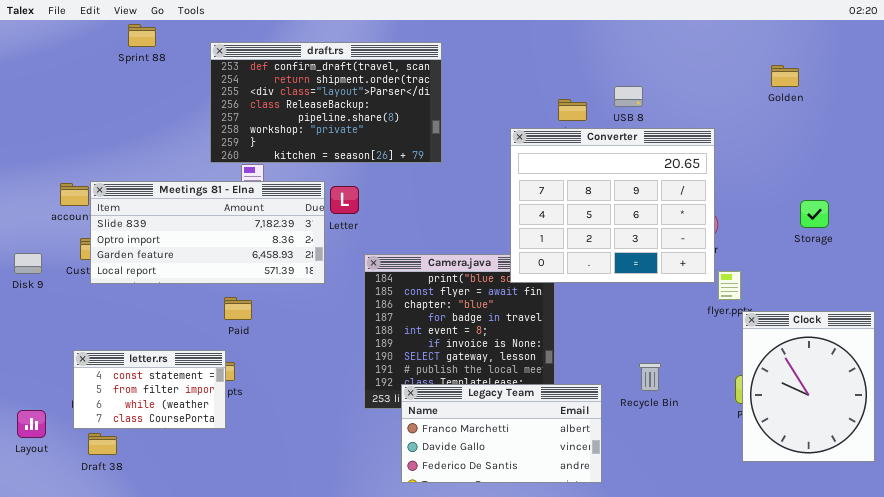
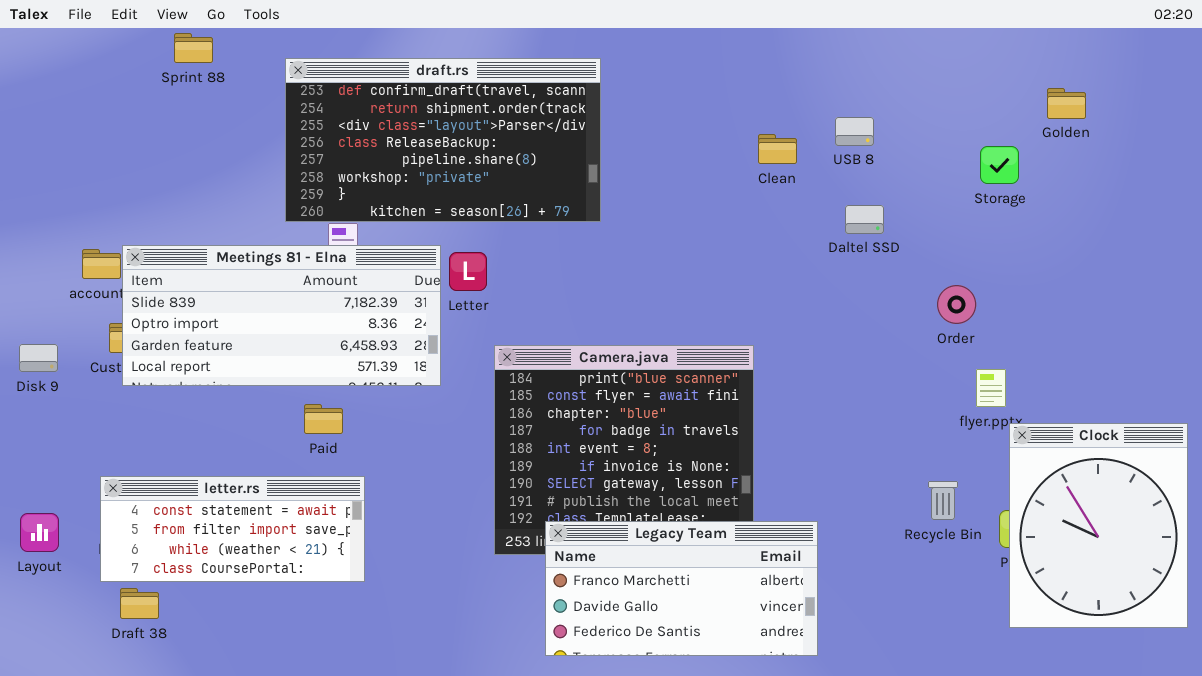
Converter: [510,128,715,283] -> none, closed
Storage: [800,200,829,228] -> [980,146,1019,184], moved
letter.rs: [73,350,226,429] -> [100,476,365,582], resized
Recycle Bin: [639,363,661,391] -> [928,481,958,520], moved
Layout: [17,410,46,438] -> [20,513,59,552], moved

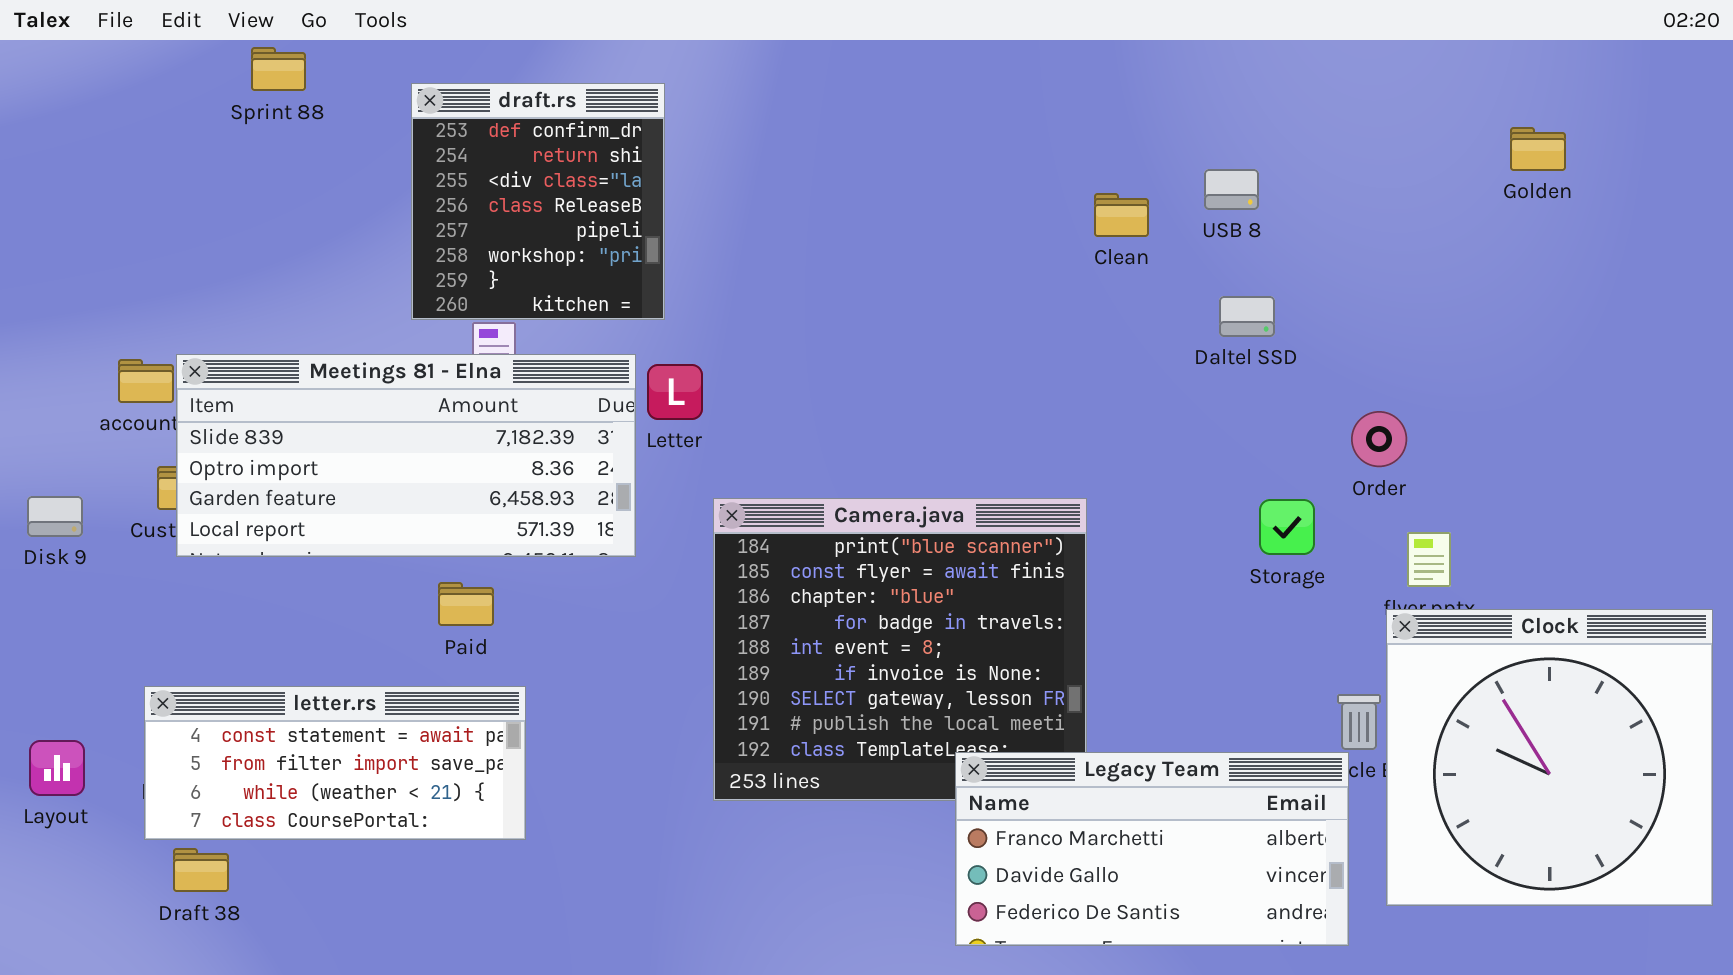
draft.rs: [285,58,601,222] -> [411,83,665,320], resized
Storage: [980,146,1019,184] -> [1259,499,1315,555], moved
Clock: [1009,423,1188,628] -> [1386,609,1713,906], resized
Legacy Team: [545,521,818,656] -> [955,752,1349,946], moved

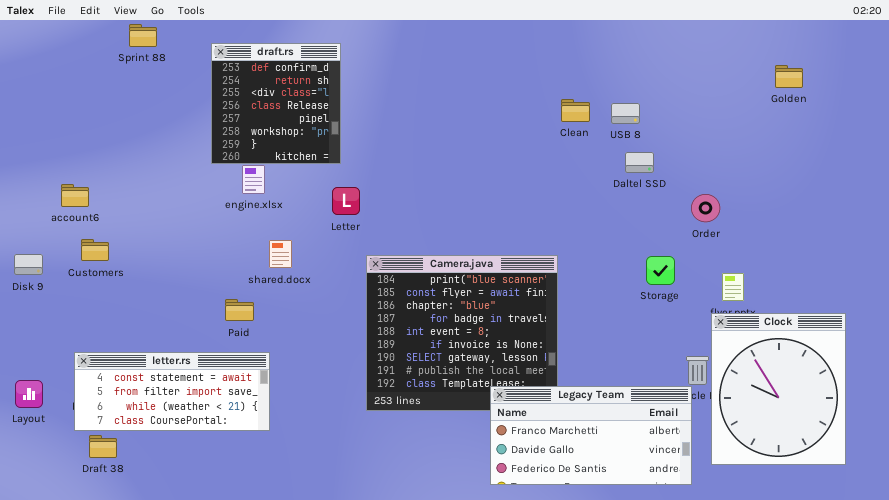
USB 8: [1204,169,1259,210] -> [611,103,640,124], moved
Meetings 81 - Elna: [176,354,636,557] -> none, closed
Order: [1351,411,1407,467] -> [691,194,720,222], moved
Clock: [1386,609,1713,906] -> [711,313,846,465], resized

